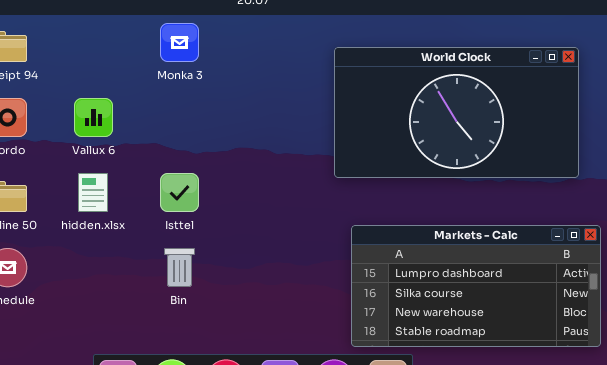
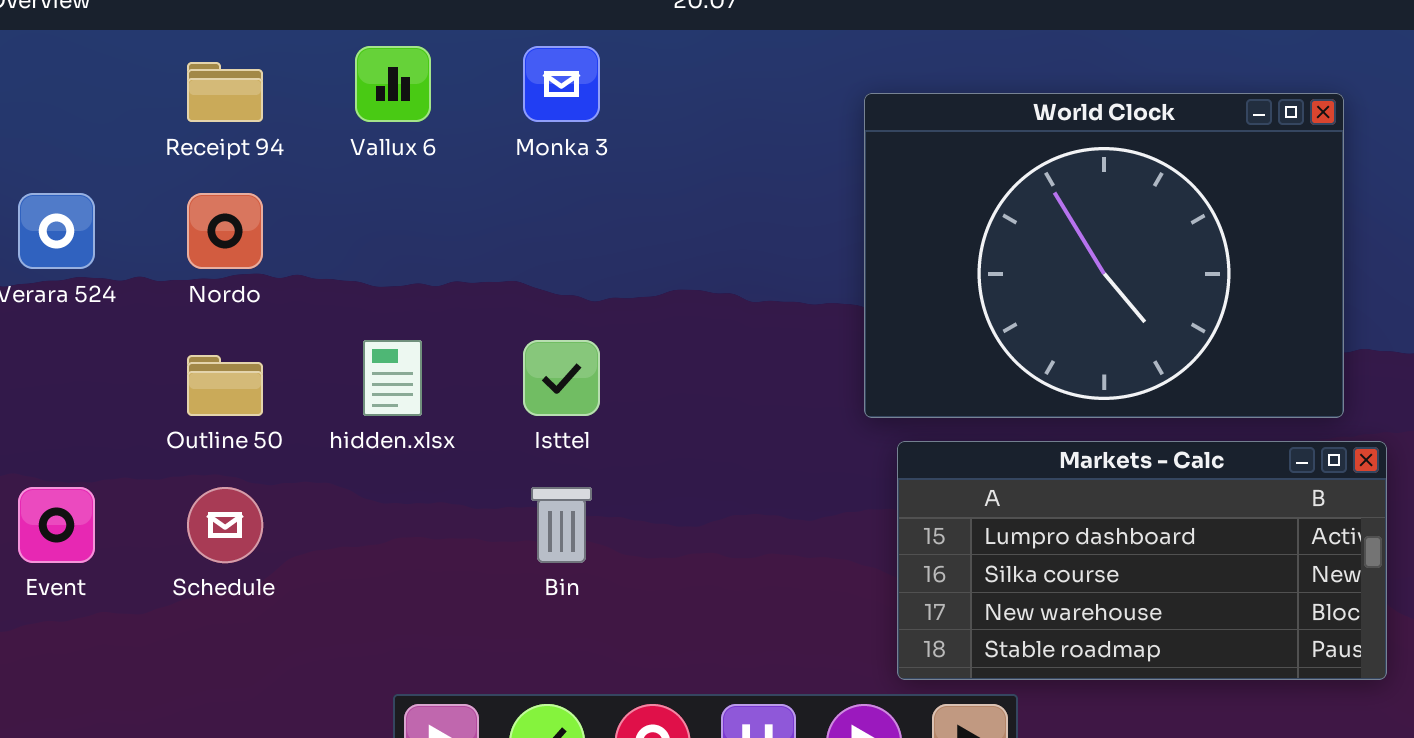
World Clock: [334,47,579,178] -> [864,93,1344,418], resized
Vallux 6: [74,98,113,137] -> [355,46,431,122], moved

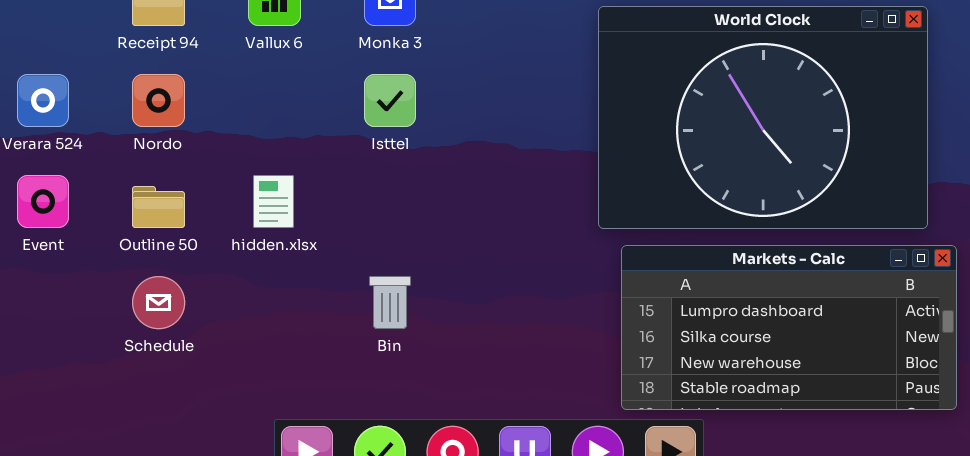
Isttel: [523,340,600,416] -> [364,74,416,127], moved
Event: [18,487,95,563] -> [17,175,69,228], moved

